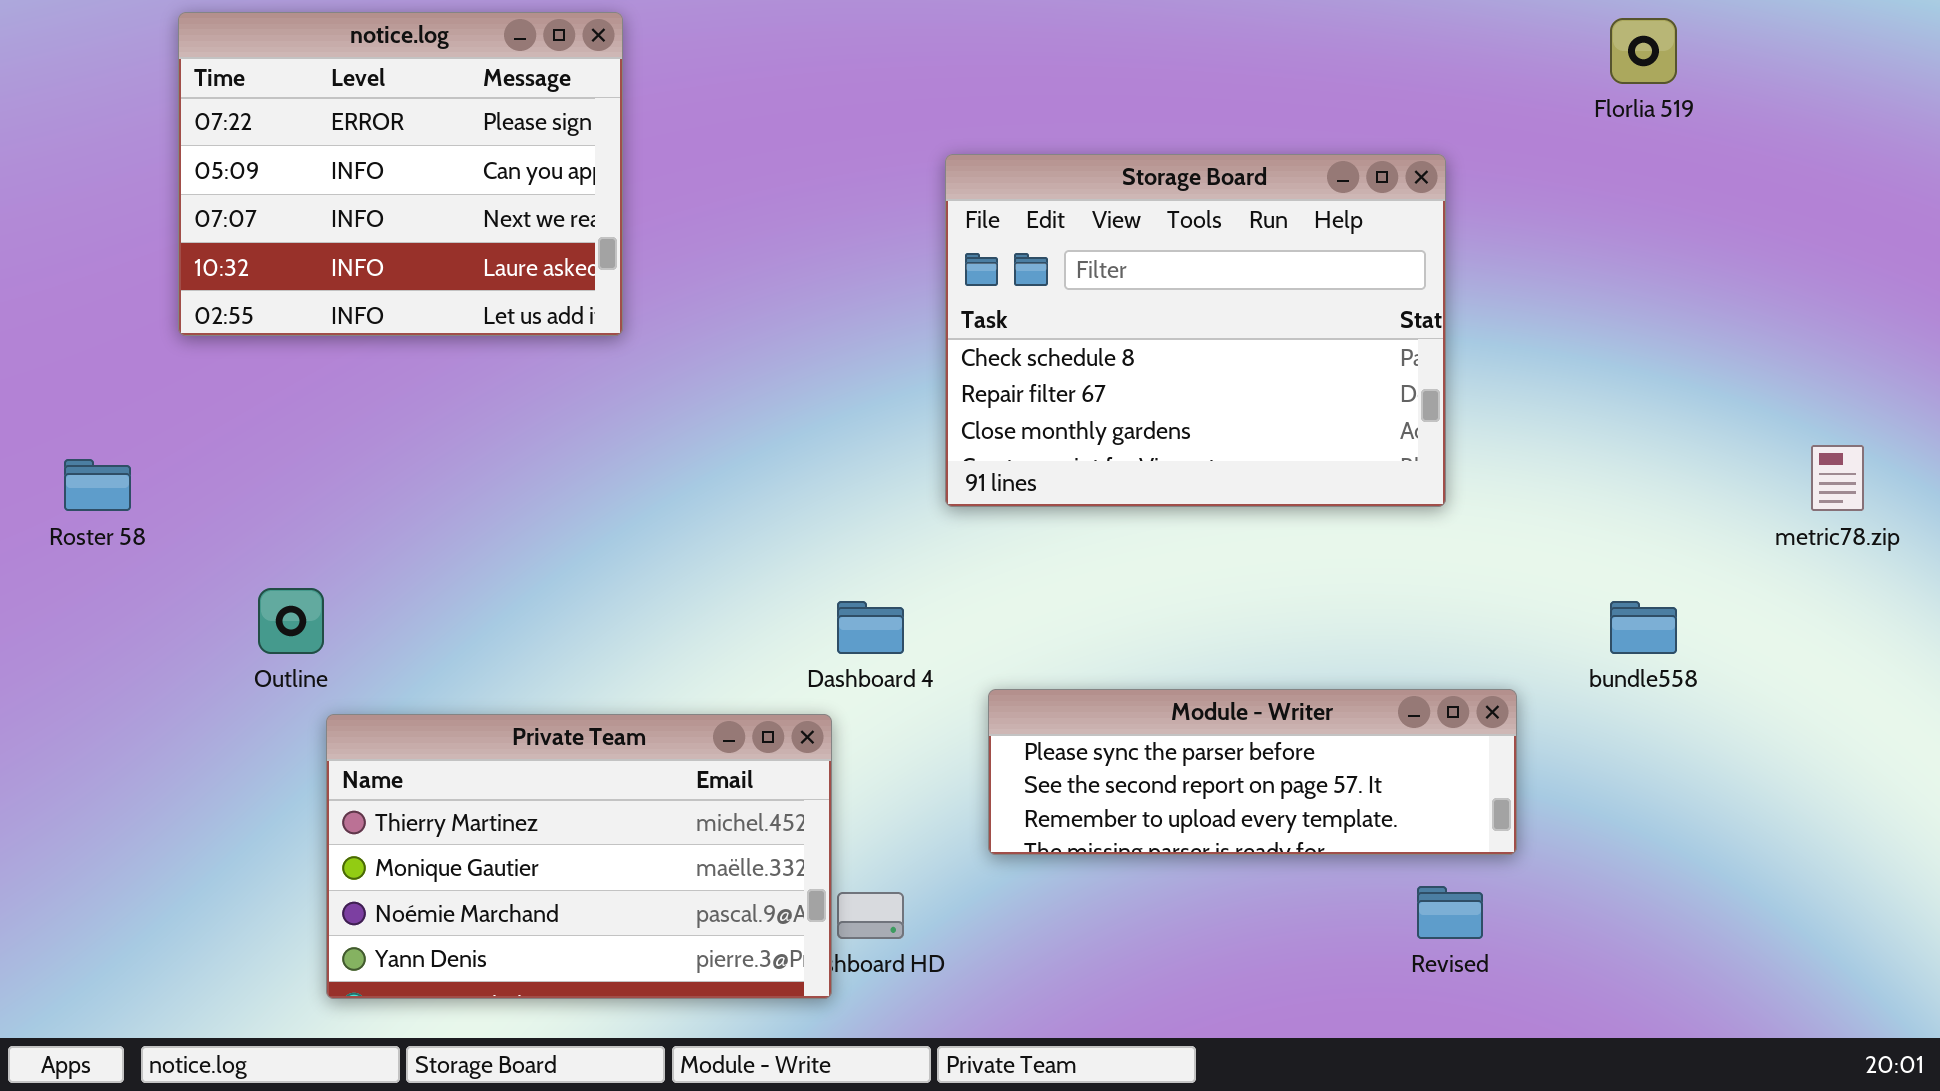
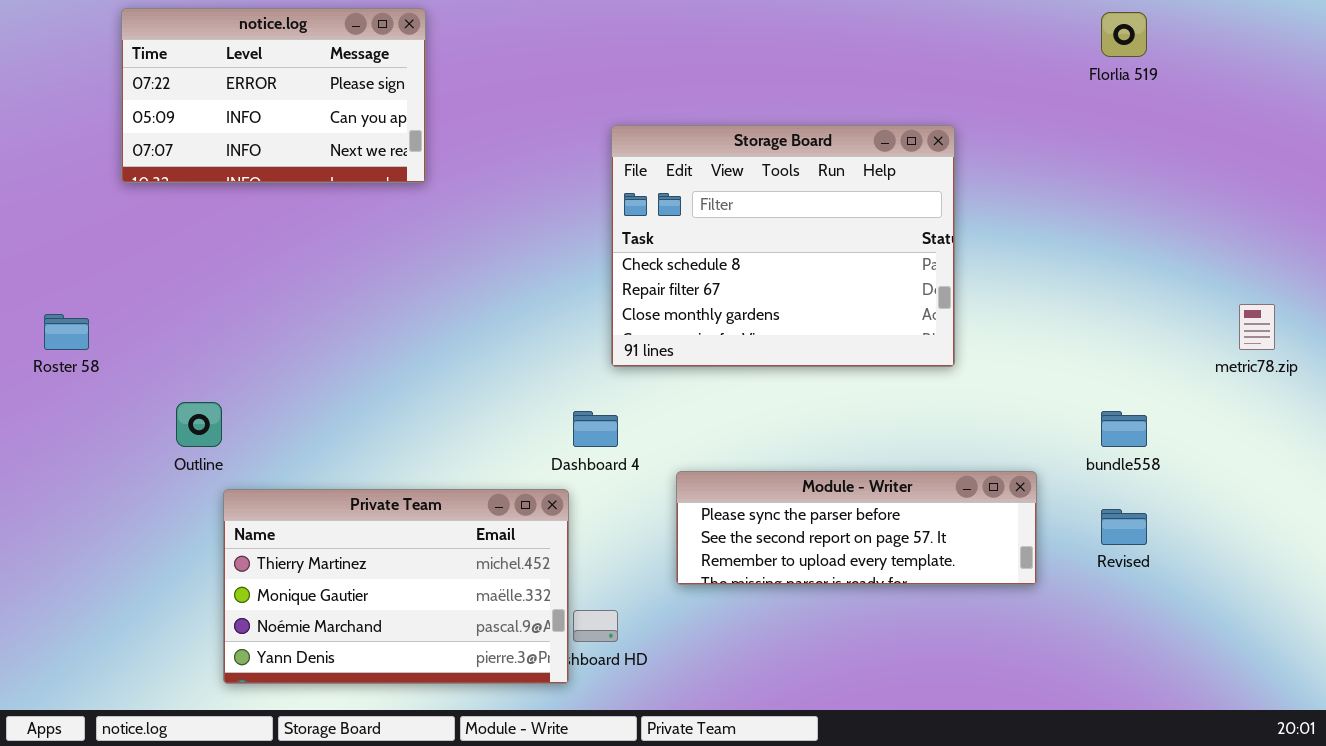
notice.log: [178,12,623,336] -> [121,8,426,183], resized
Storage Board: [945,154,1446,507] -> [611,125,955,367], moved
Revised: [1417,886,1483,939] -> [1101,509,1147,545], moved

